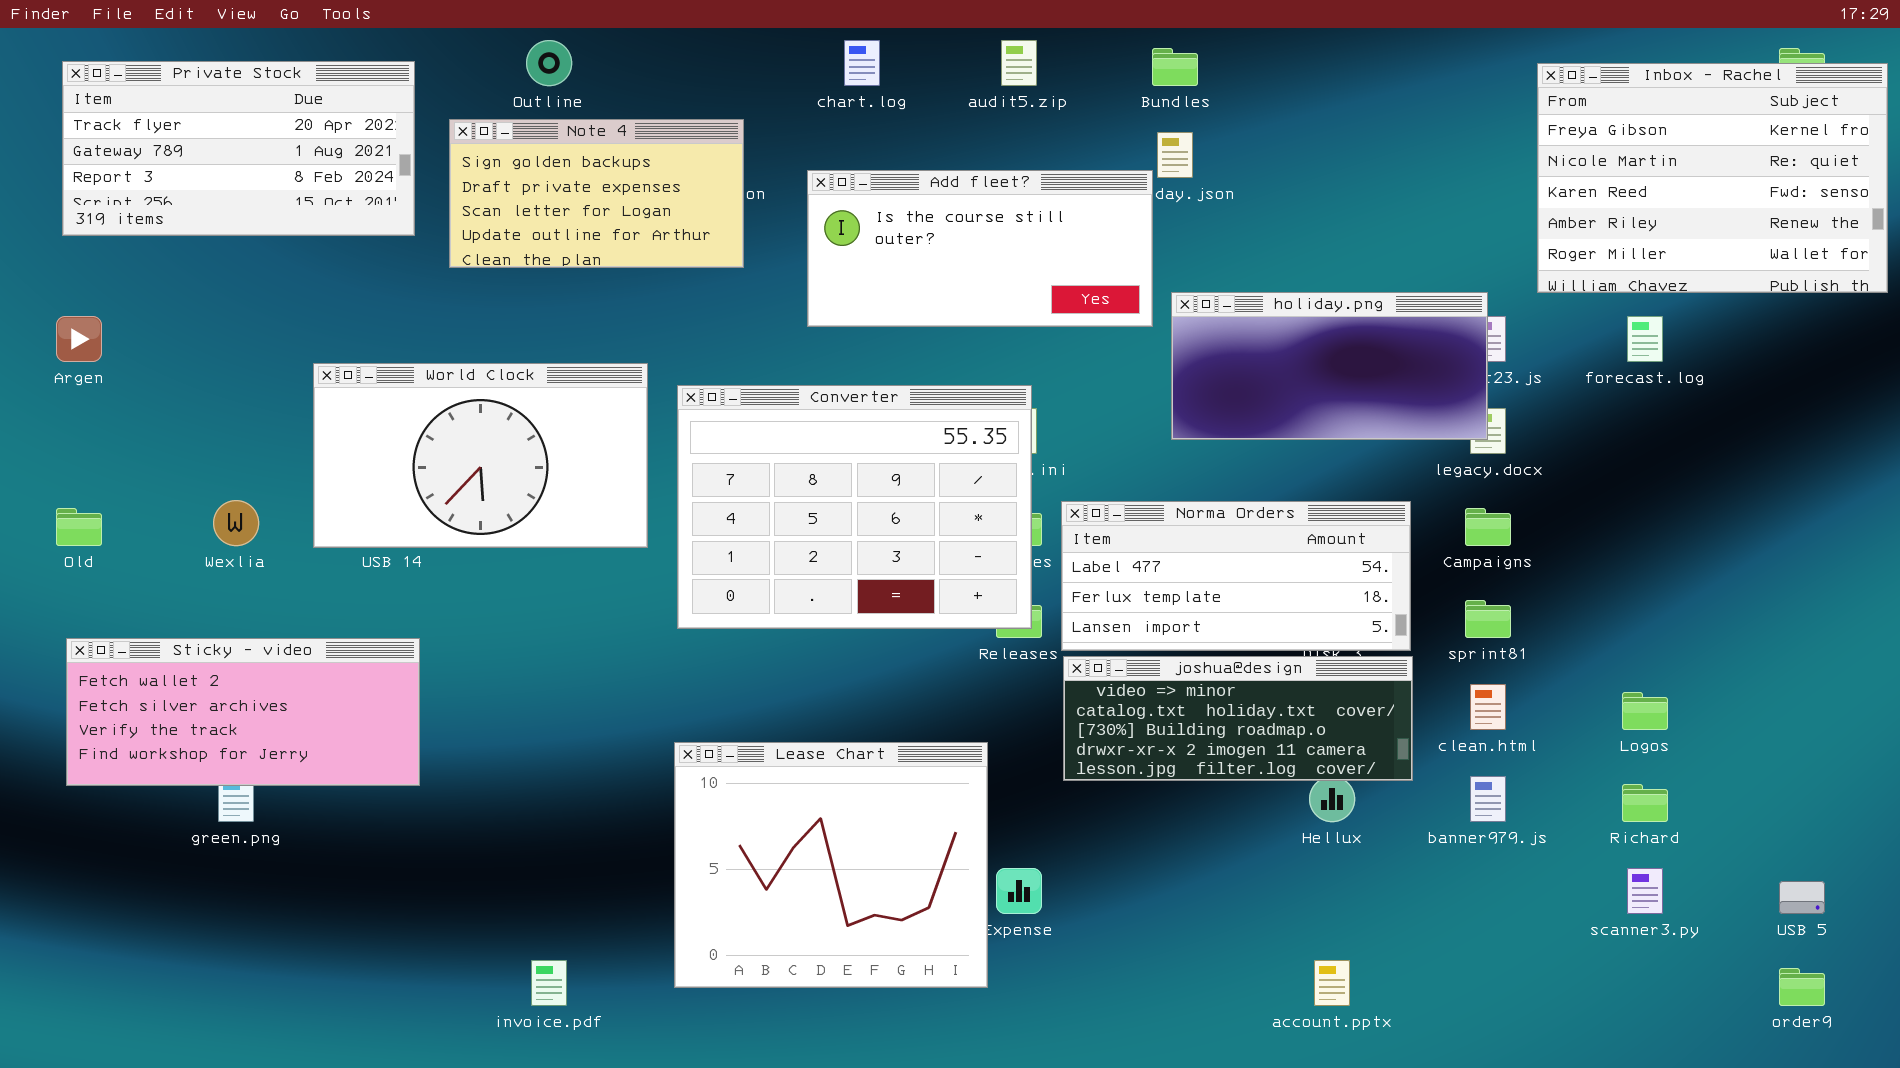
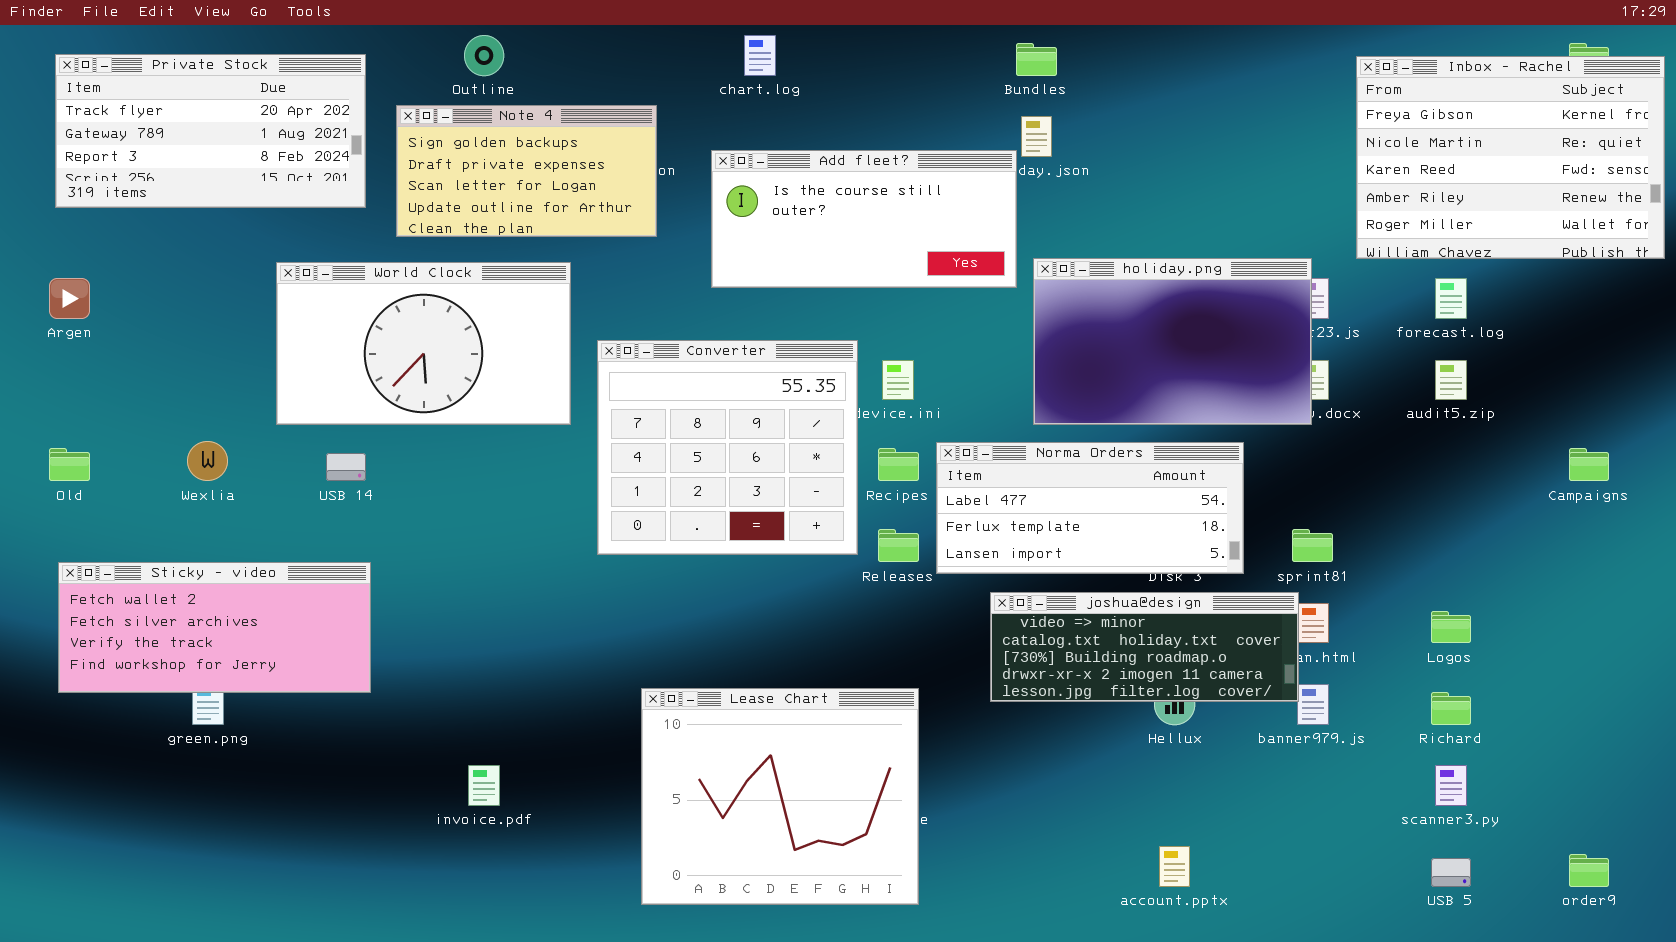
audit5.zip: [1001,40,1037,86] -> [1435,360,1467,400], moved
holiday.png: [1171,292,1488,440] -> [1033,258,1312,425], resized
World Clock: [313,363,648,548] -> [276,262,571,425], moved
Converter: [677,385,1032,629] -> [597,340,858,555], resized
Campaigns: [1465,508,1511,546] -> [1569,448,1609,481], moved
joshua@design: [1063,656,1413,781] -> [990,592,1299,702], moved
Lease Chart: [674,742,988,988] -> [641,688,919,905], moved
USB 5: [1779,881,1825,914] -> [1431,858,1471,887], moved
invoice.pdf: [531,960,567,1006] -> [468,765,500,806], moved

